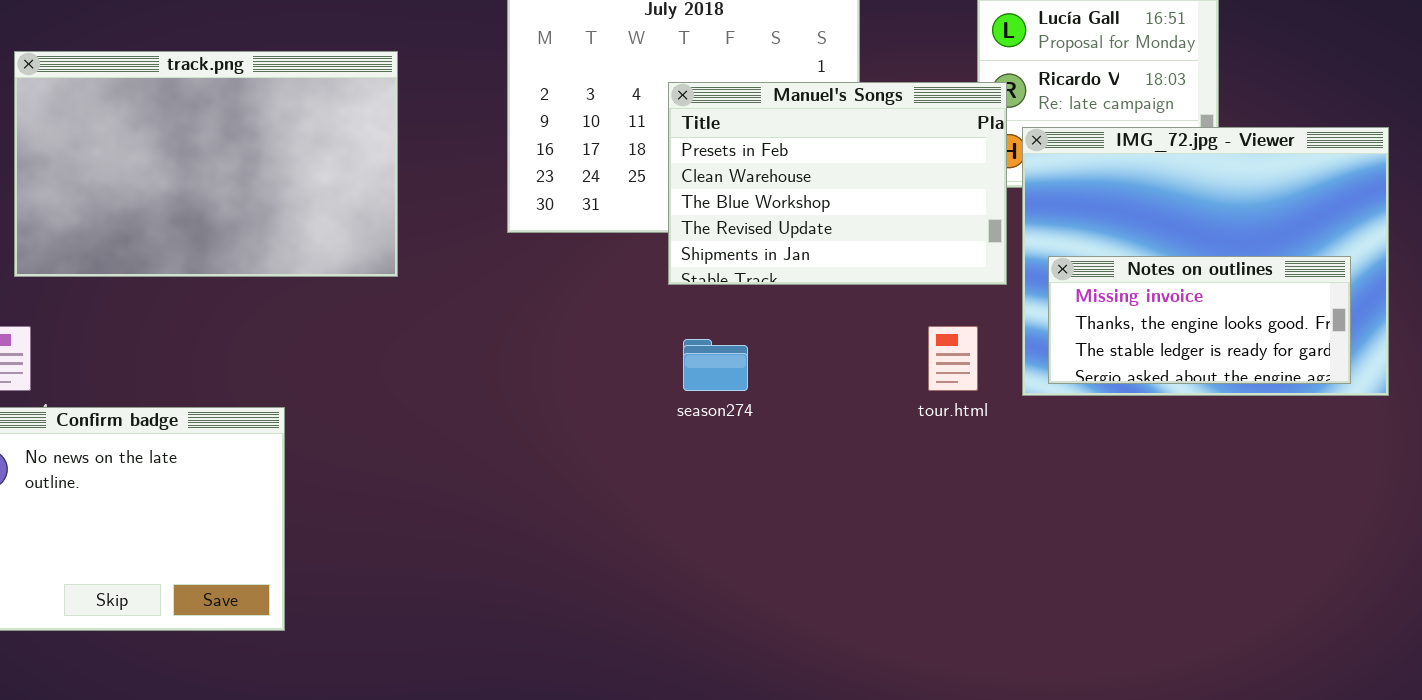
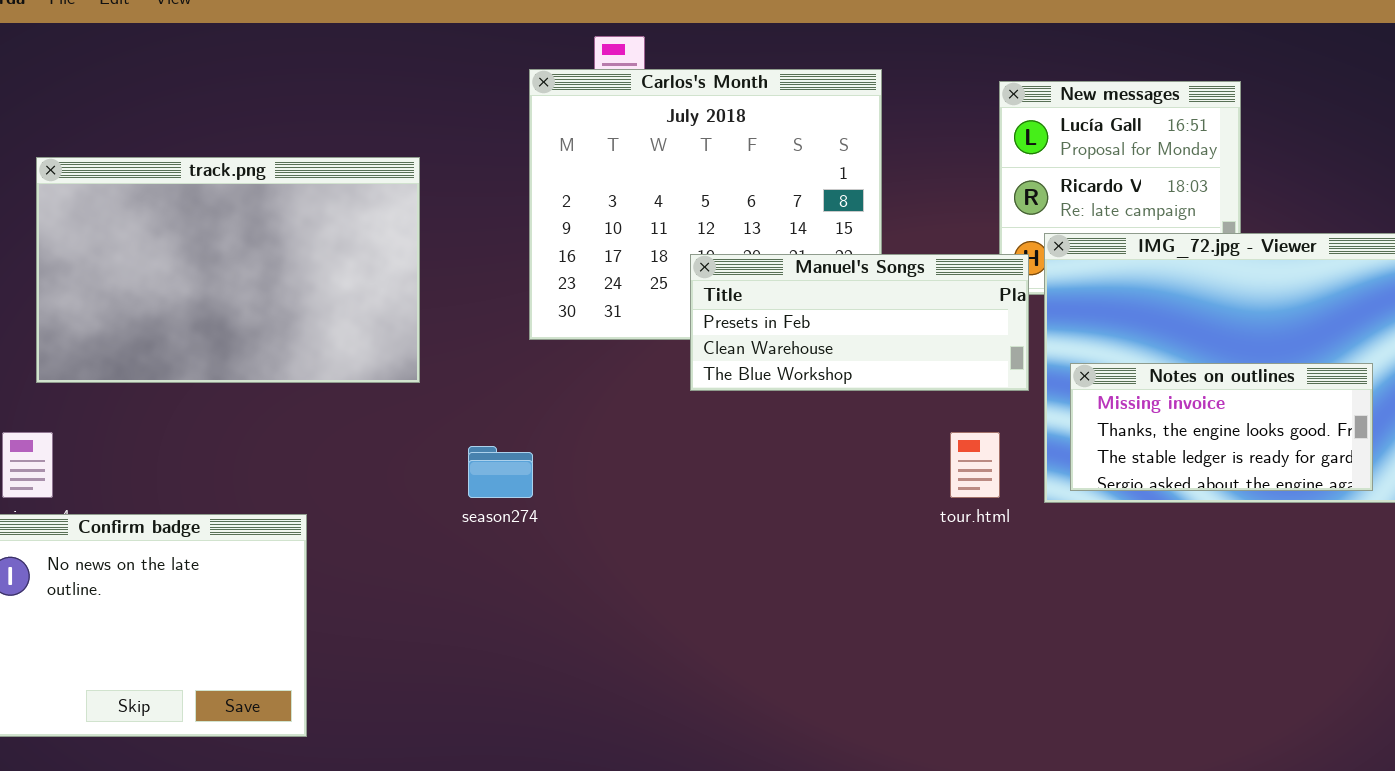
Manuel's Songs: [668,82,1007,285] -> [690,254,1029,391], resized
season274: [683,339,748,391] -> [468,446,533,498], moved

